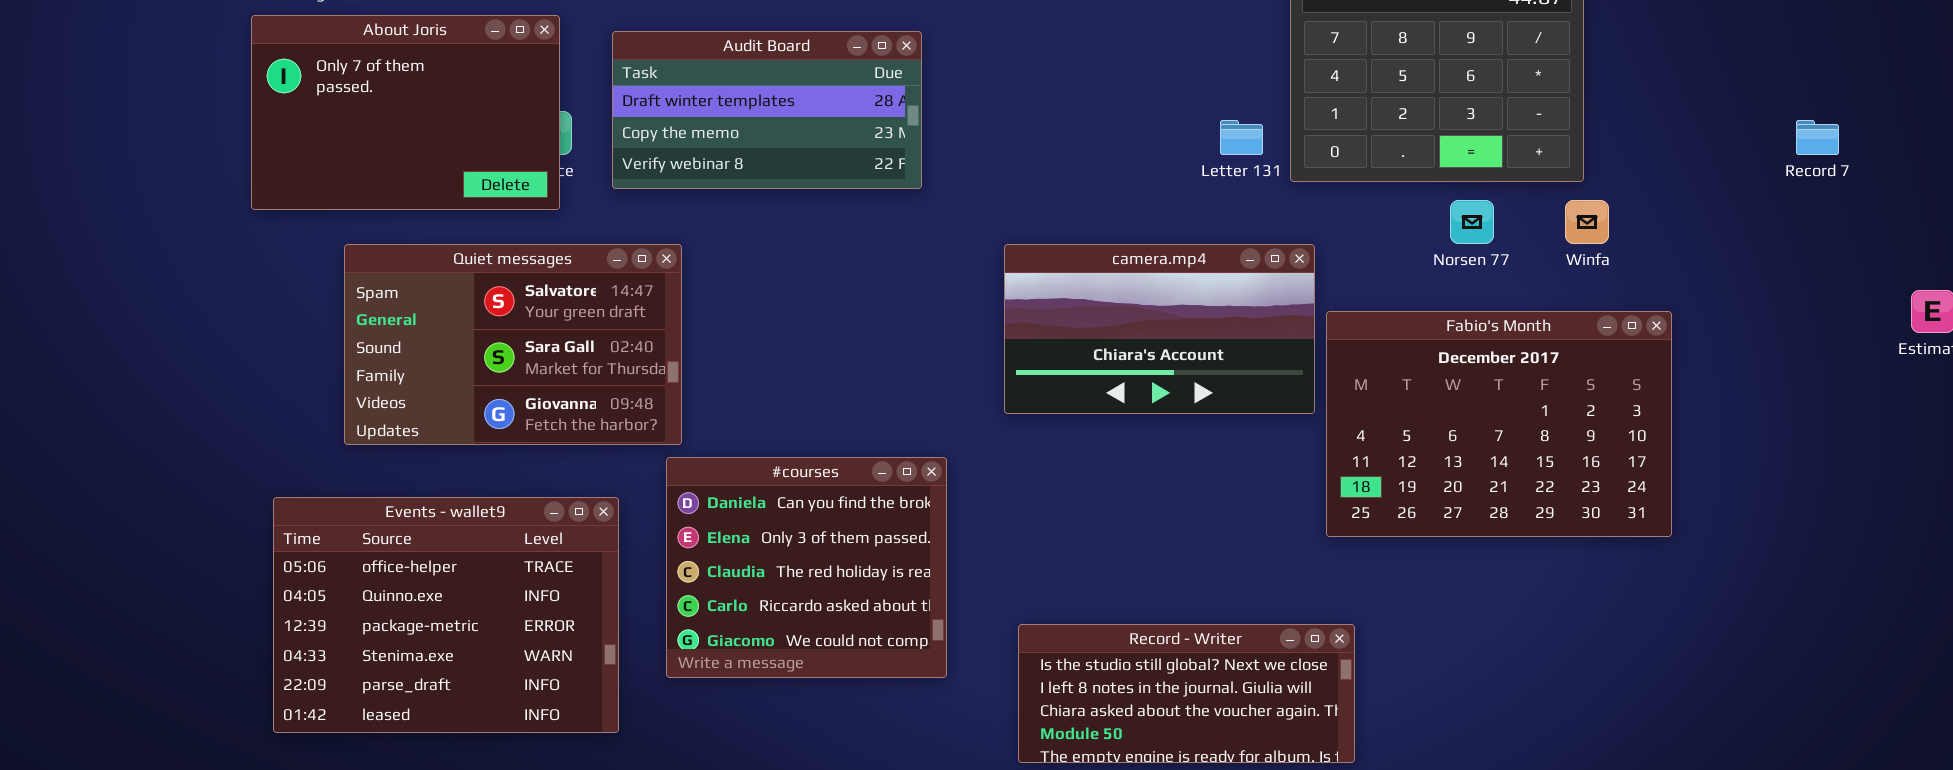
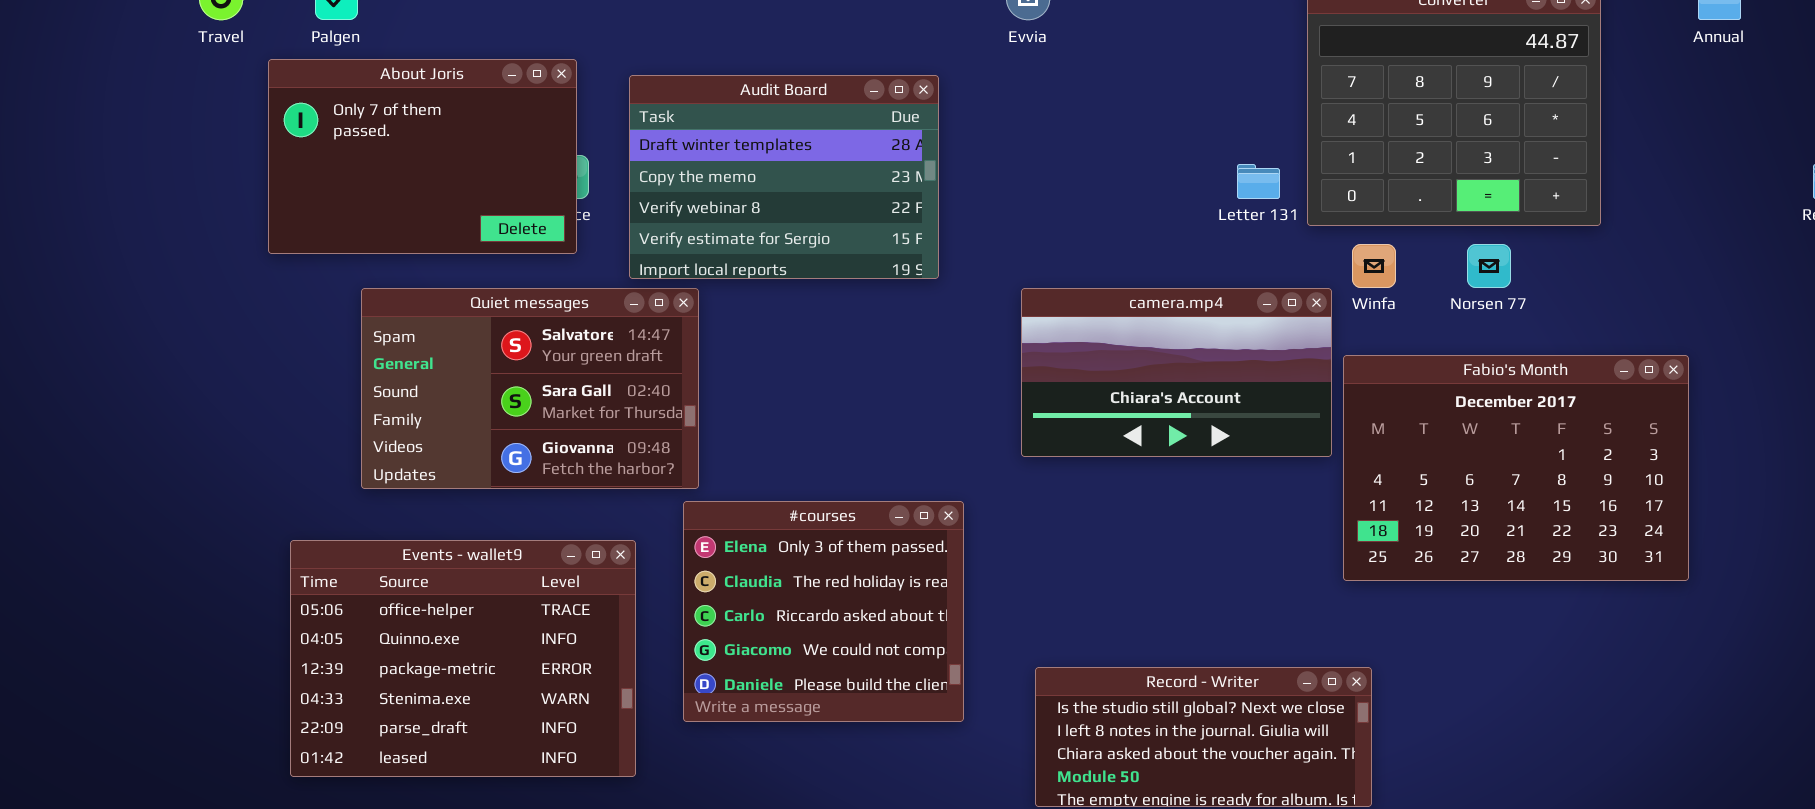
Audit Board: [612,31,922,189] -> [629,75,939,279], resized
Winfa: [1565,200,1609,244] -> [1352,244,1396,288], moved
#courses: [666,457,947,678] -> [683,501,964,722], scrolled down 1 row

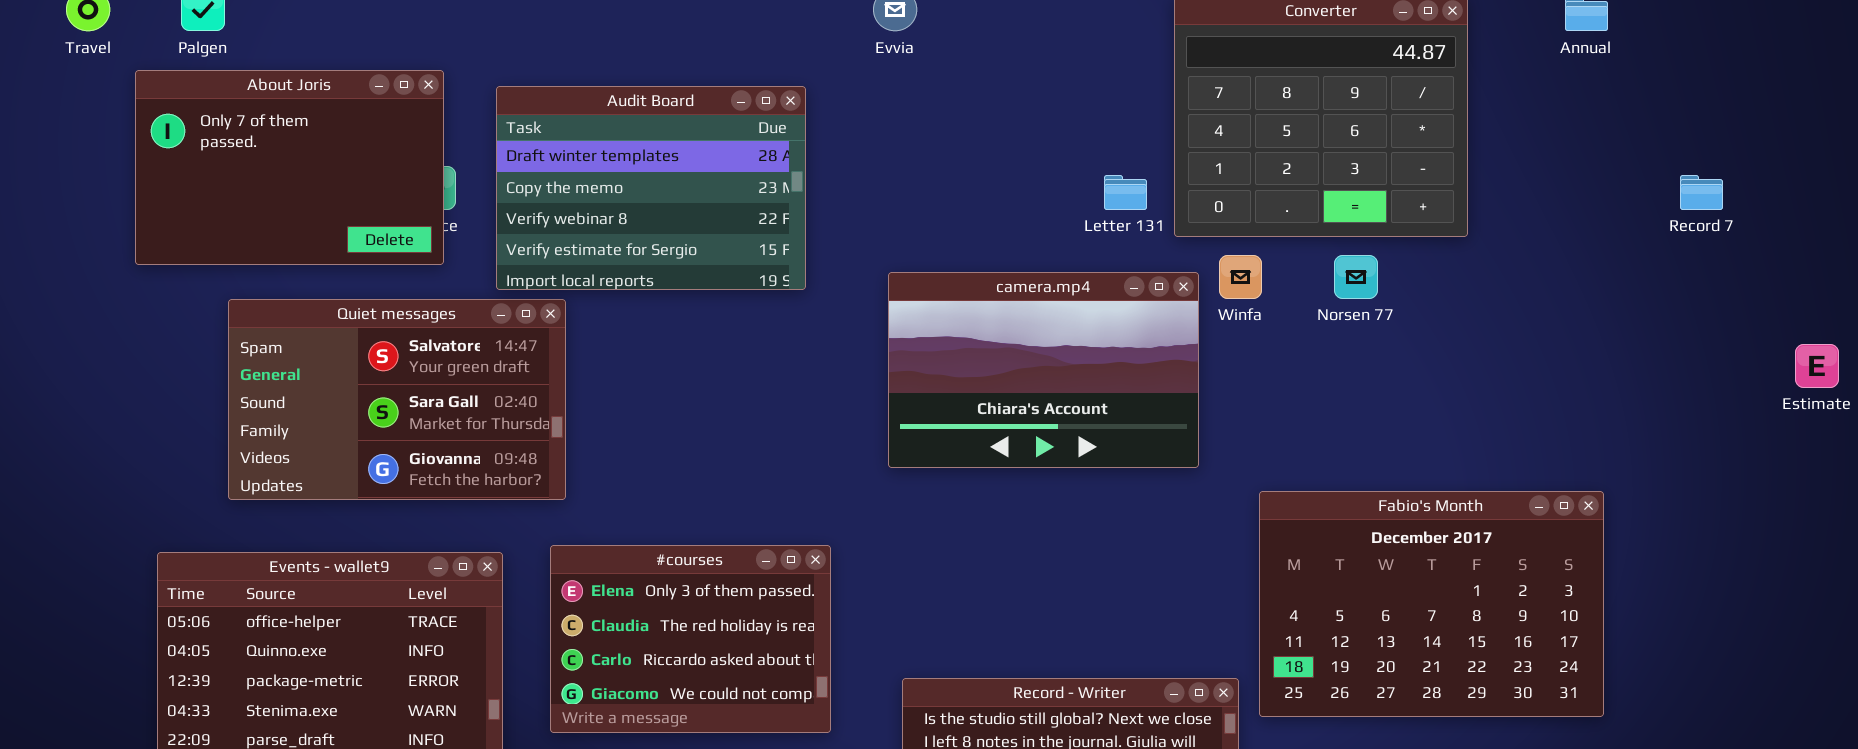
camera.mp4: [1021,288,1332,457] -> [888,272,1199,468], resized
Fabio's Month: [1343,355,1689,581] -> [1259,491,1604,717], moved
#courses: [683,501,964,722] -> [550,545,831,733], resized

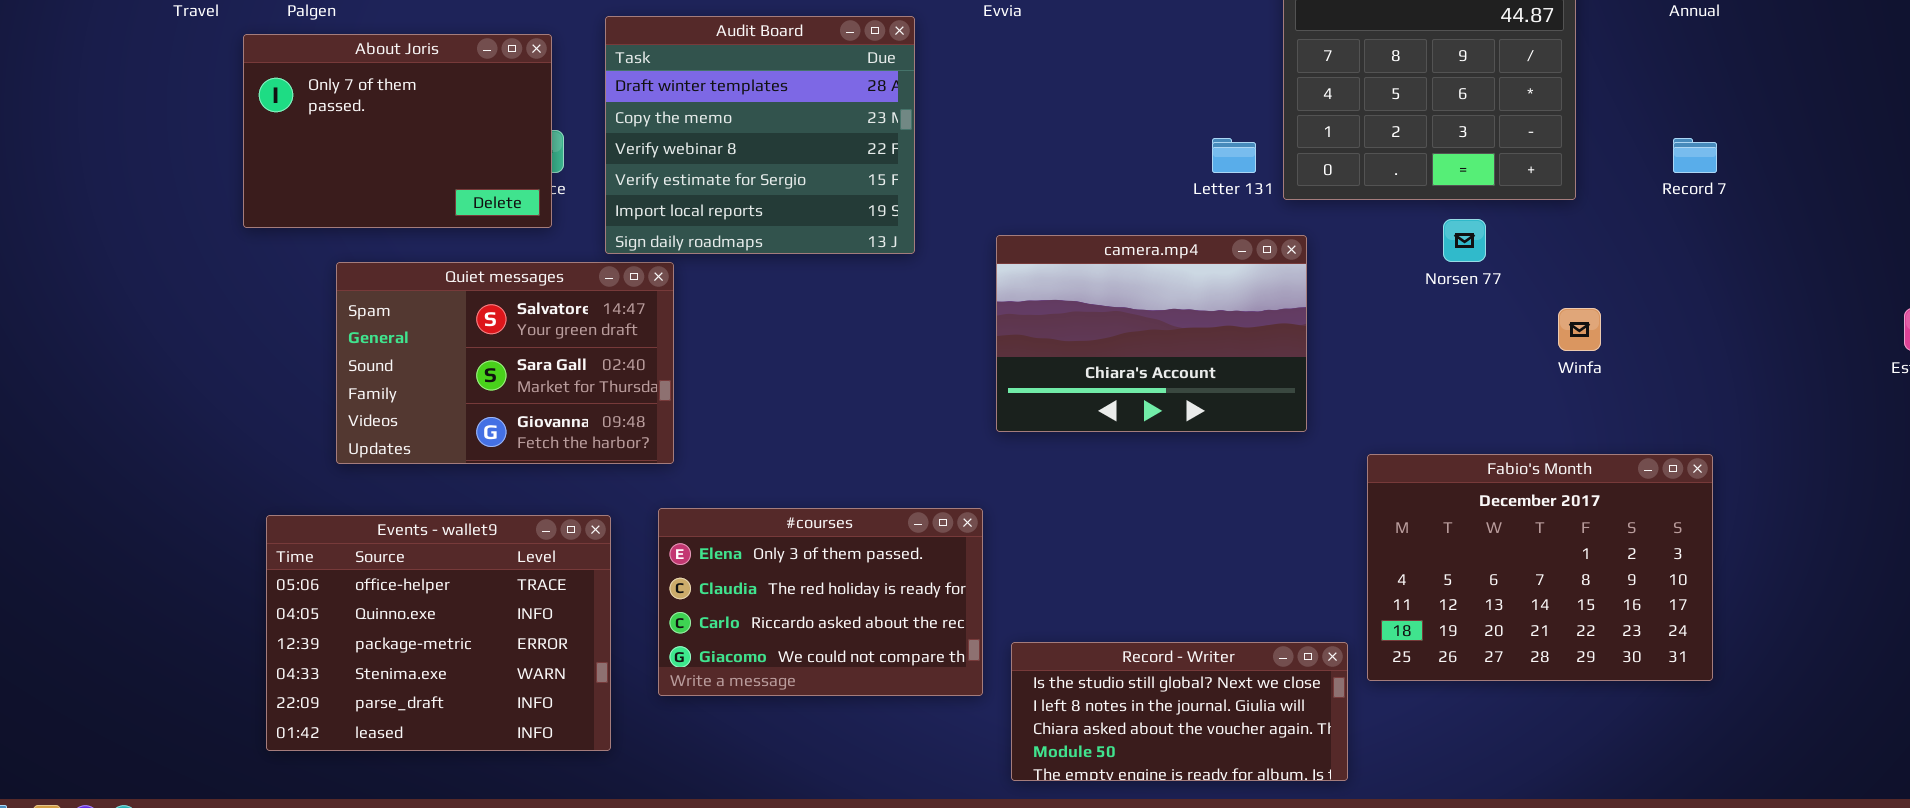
Audit Board: [496,86,806,290] -> [605,16,915,254], resized
Record 7: [1680,175,1723,210] -> [1673,138,1717,173], moved
Winfa: [1219,255,1262,299] -> [1558,308,1601,351], moved
#courses: [550,545,831,733] -> [658,508,983,696], resized

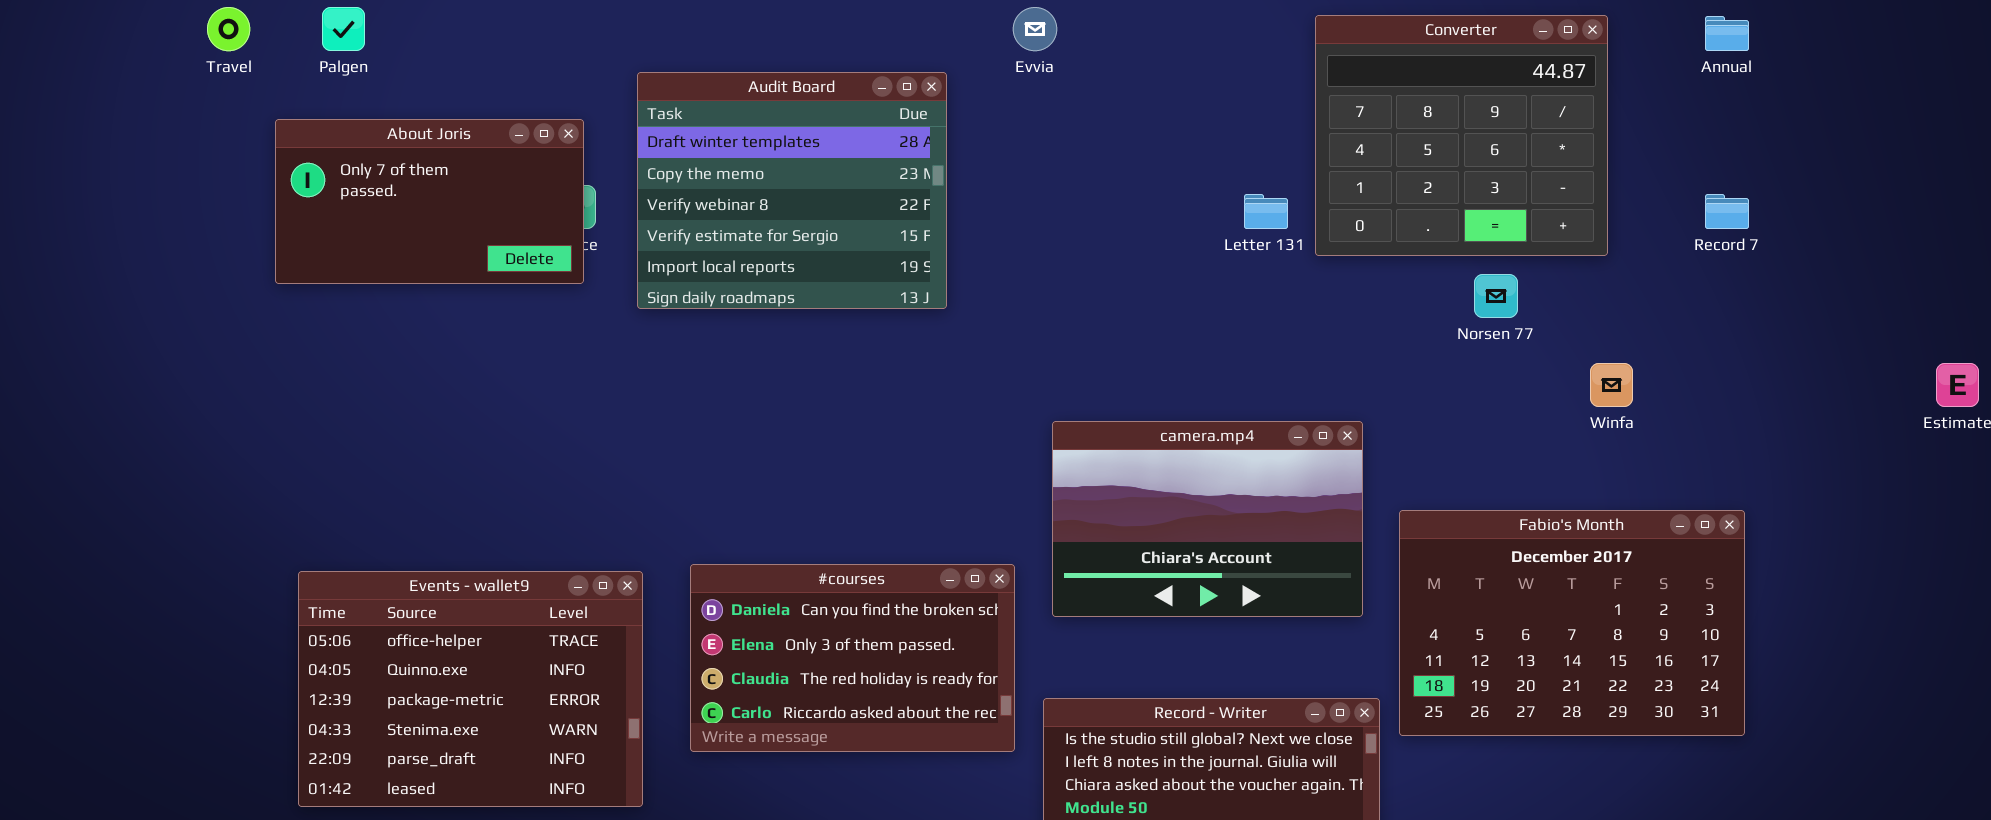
About Joris: [243,34,552,228] -> [275,119,584,284], resized
camera.mp4: [996,235,1307,432] -> [1052,421,1363,617], moved
Quiet messages: [336,262,674,464] -> none, closed
#courses: [658,508,983,696] -> [690,564,1015,752], scrolled up 1 row

